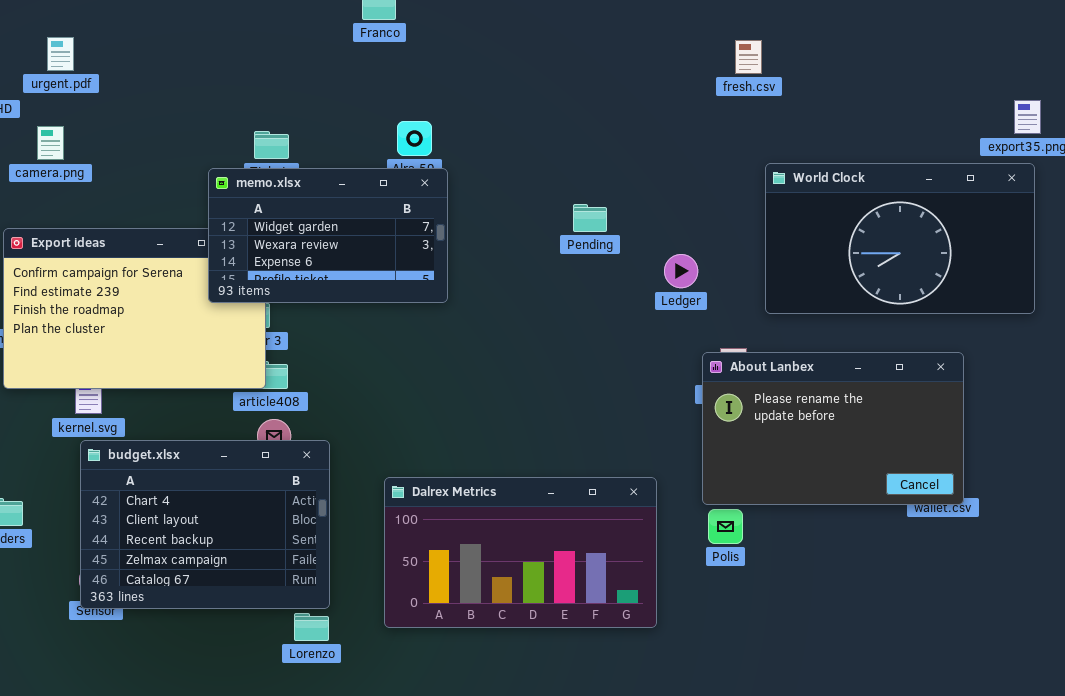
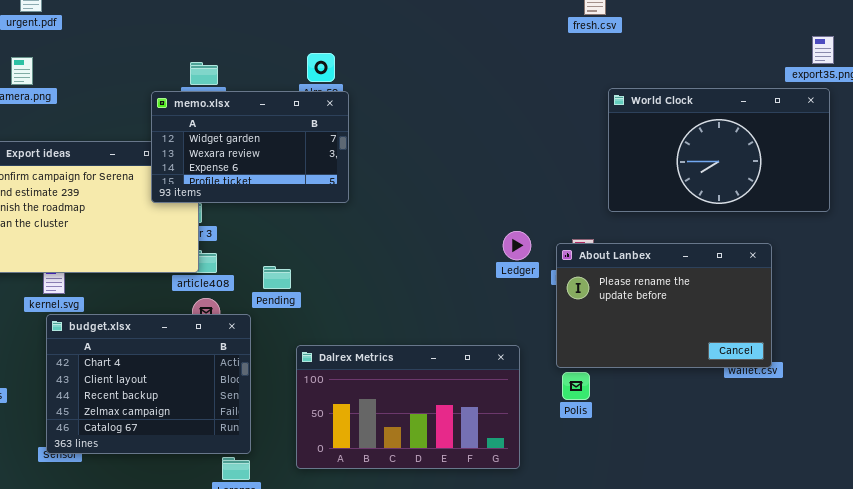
Pending: [573,204,607,232] -> [263,266,291,289], moved
Ledger: [664,254,698,288] -> [503,231,531,260], moved

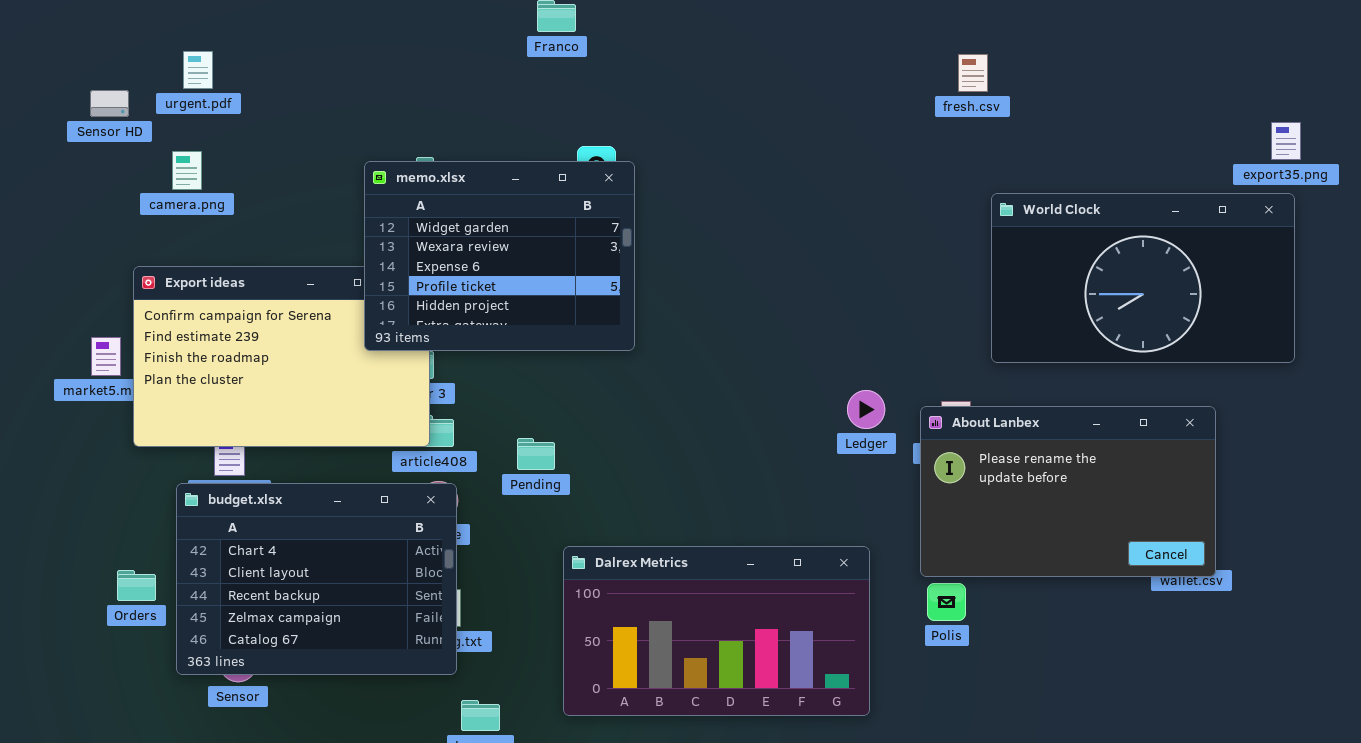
memo.xlsx: [151,91,349,203] -> [364,161,635,351], resized
budget.xlsx: [46,314,251,454] -> [176,483,457,675], moved

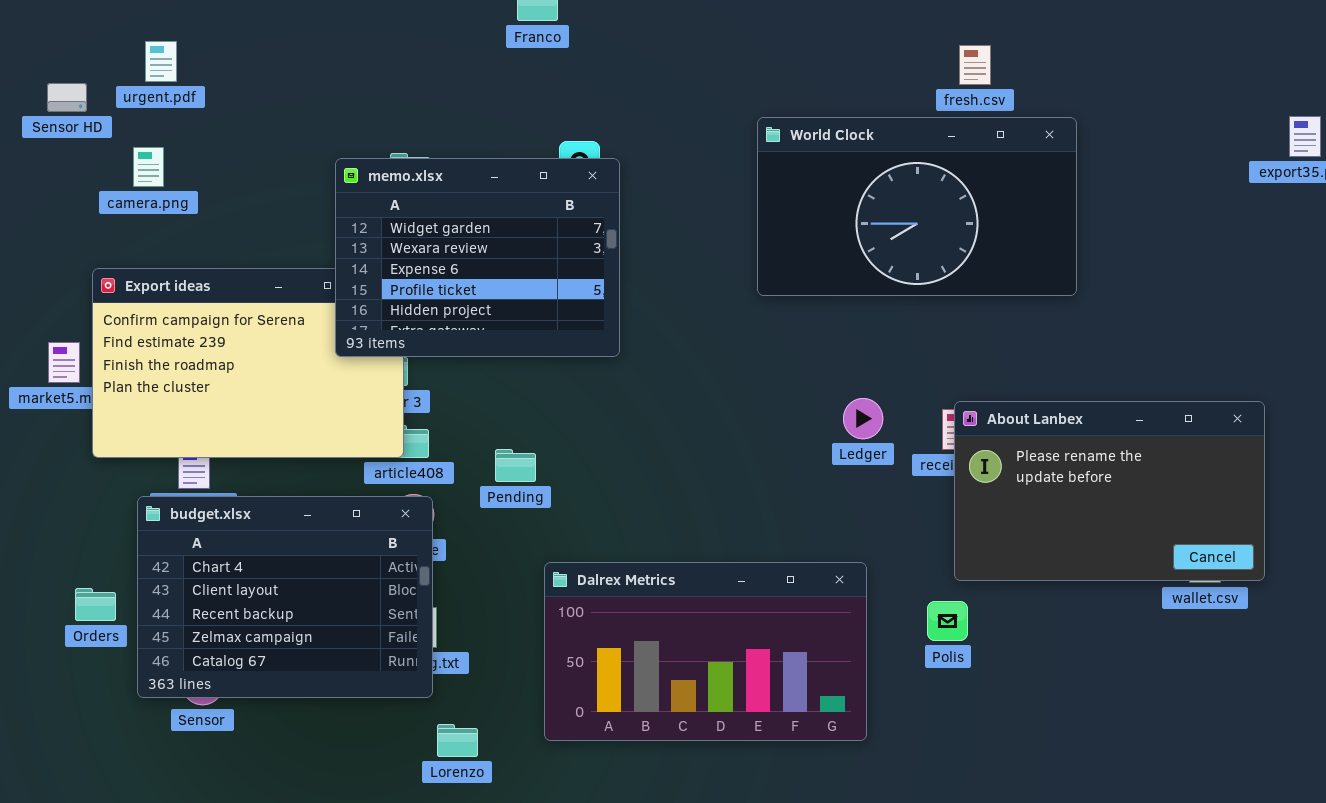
World Clock: [991,193,1295,363] -> [757,117,1077,296], moved
About Lanbex: [920,406,1216,577] -> [954,401,1265,581], moved

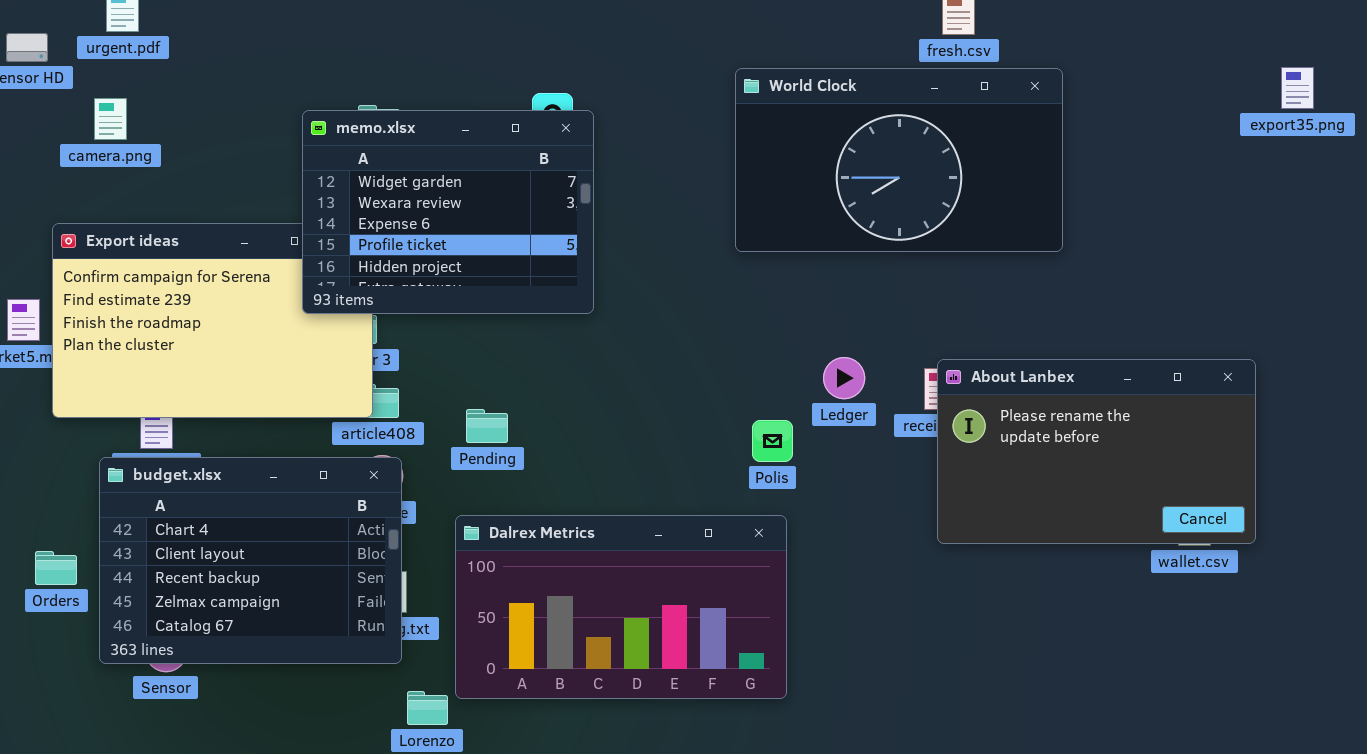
Dalrex Metrics: [544,562,867,741] -> [455,515,787,699], moved
Polis: [927,601,968,641] -> [752,420,793,462], moved

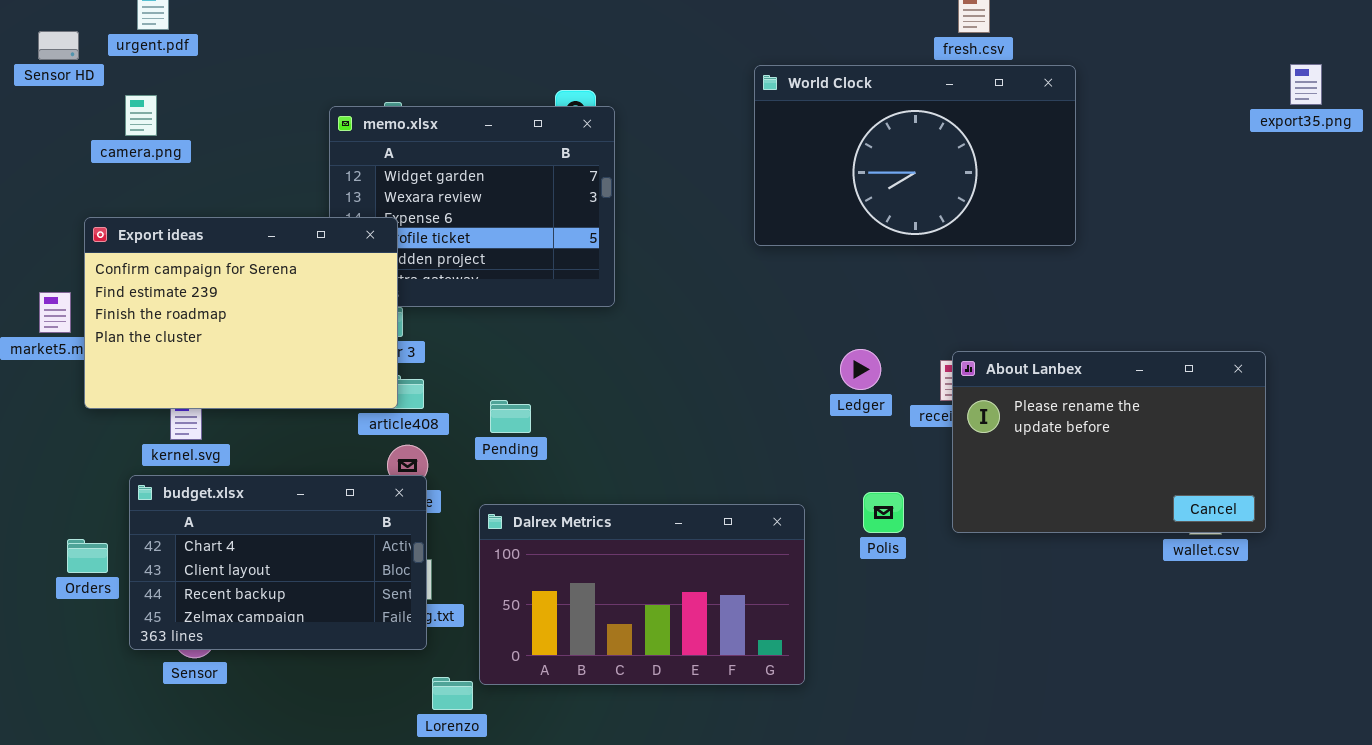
Export ideas: [52,223,373,418] -> [84,217,398,409], raised
Polis: [752,420,793,462] -> [863,492,904,533], moved
budget.xlsx: [99,457,402,664] -> [129,475,427,650], resized

